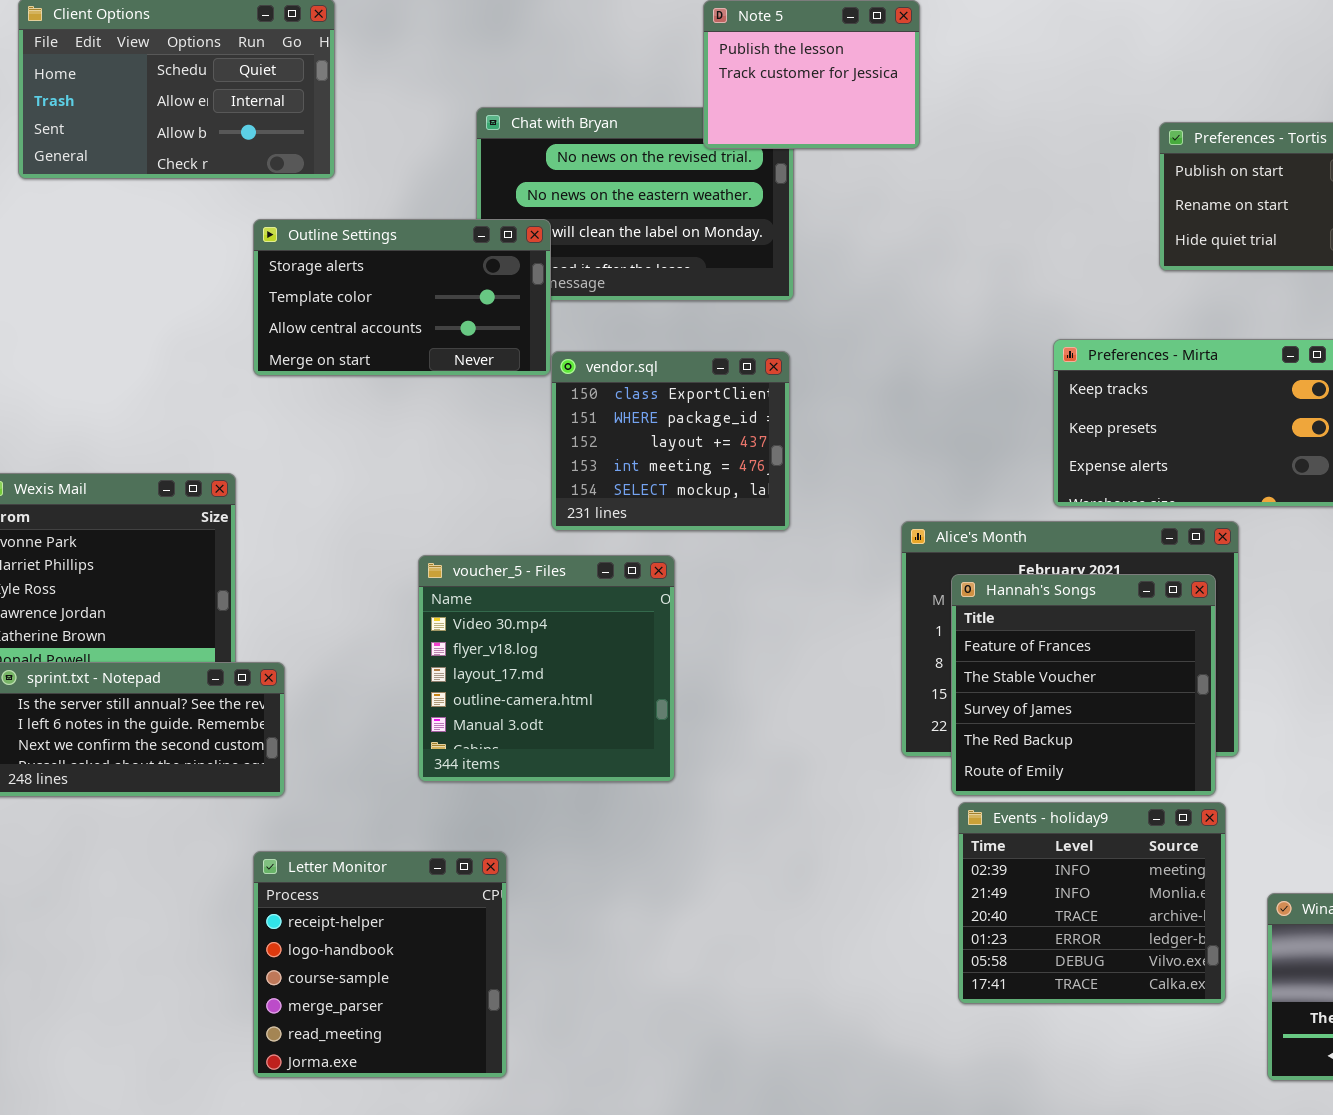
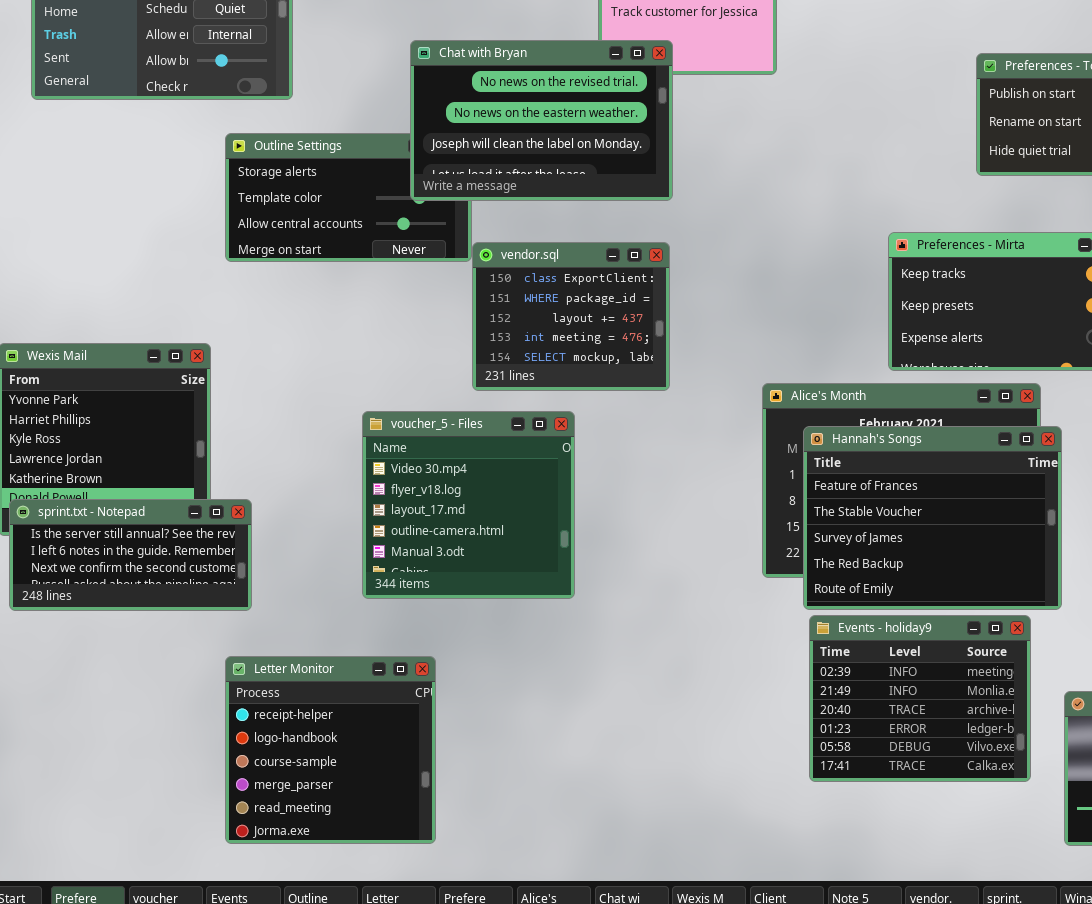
Chat with Bryan: [476,107,794,301] -> [410,40,673,201], raised
Hannah's Songs: [951,574,1216,796] -> [803,426,1062,610], resized

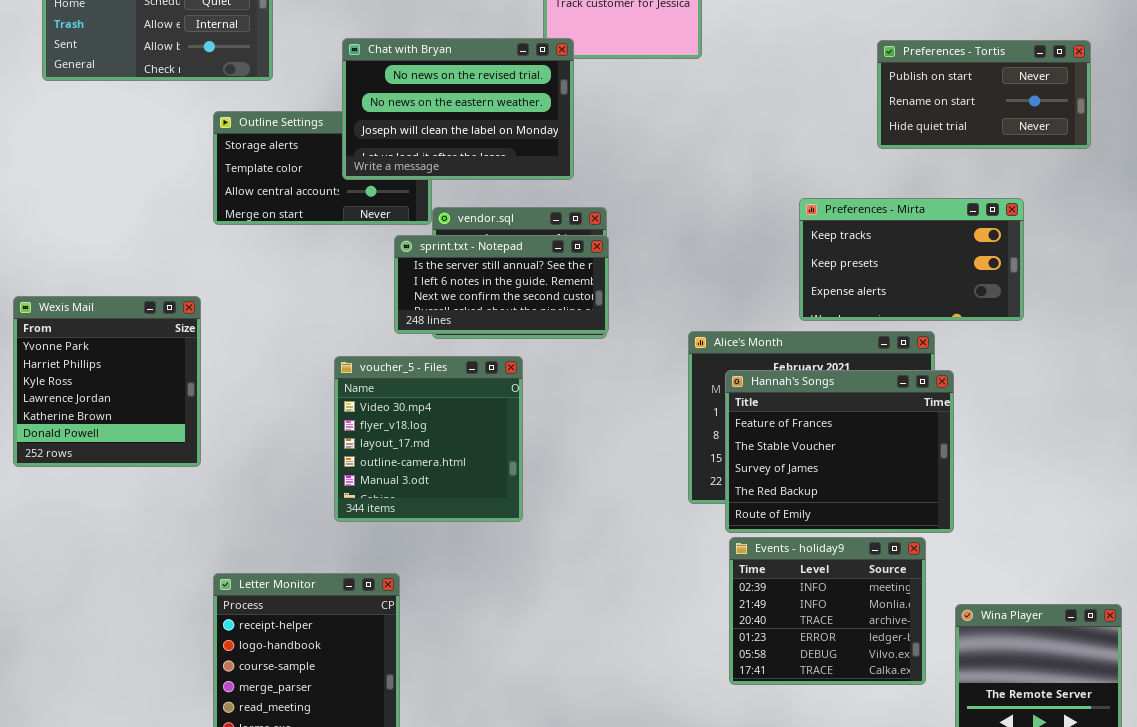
Chat with Bryan: [410,40,673,201] -> [342,38,574,180], moved
sprint.txt - Notepad: [9,499,252,611] -> [394,235,609,334], moved

